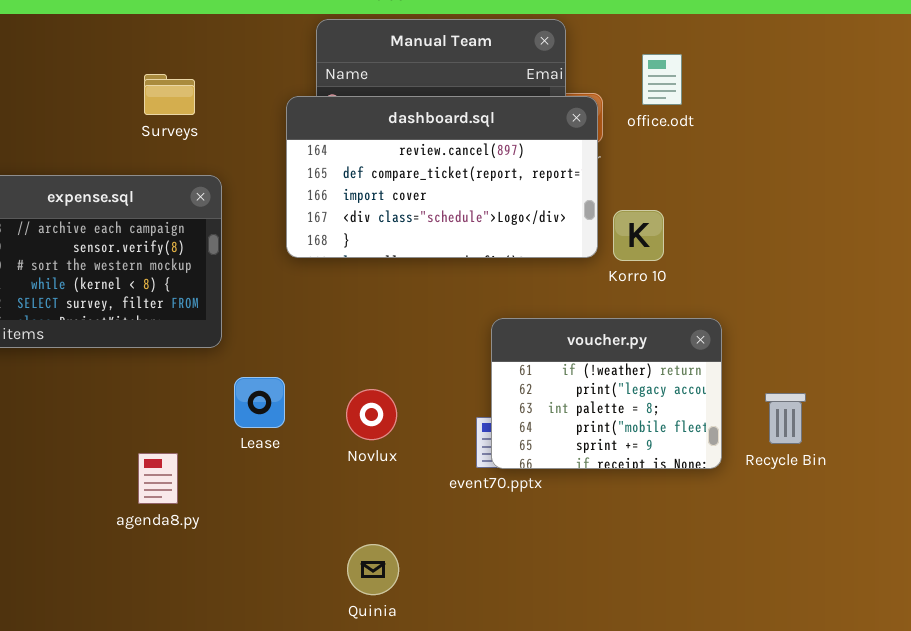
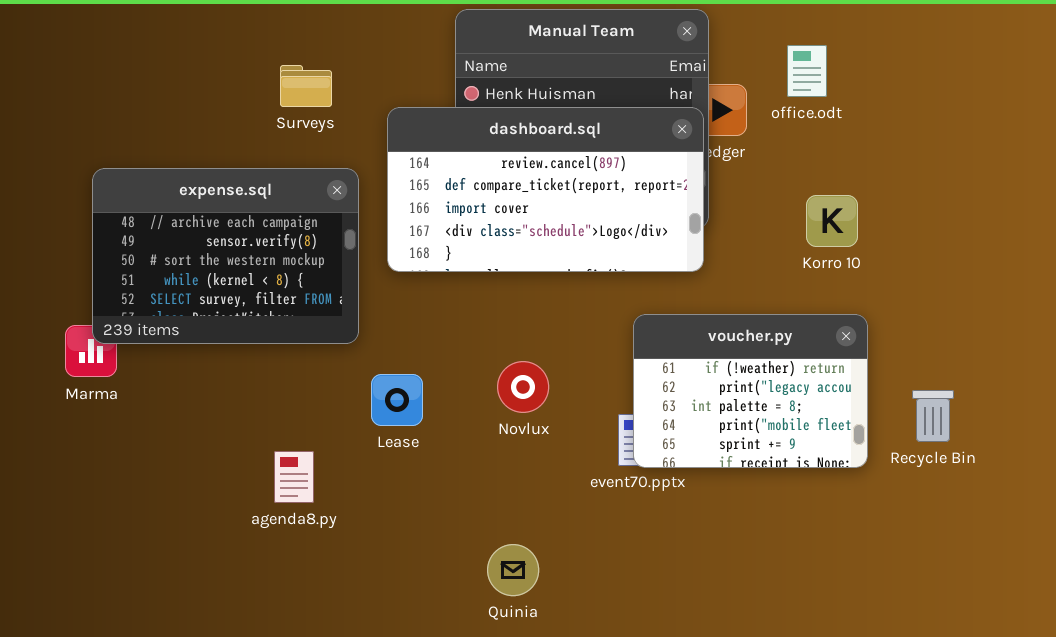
dashboard.sql: [286,96,598,258] -> [387,107,704,272], moved
Korro 10: [613,210,664,261] -> [806,195,858,247], moved
Novlux: [346,389,397,440] -> [497,361,549,413], moved

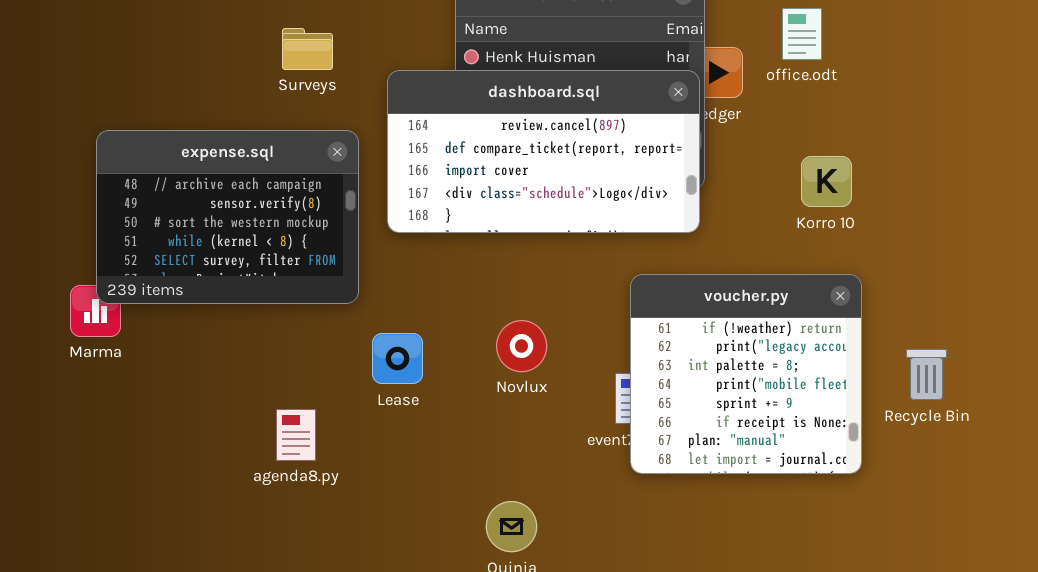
voucher.py: [633,314,868,468] -> [630,274,862,474], resized

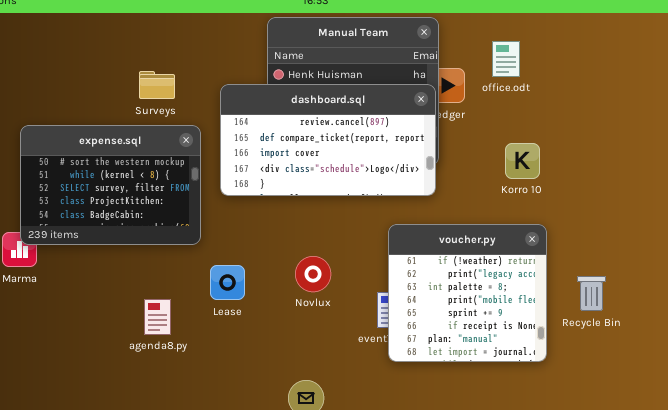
Surveys: [282,28,333,70] -> [139,71,175,99], moved
expense.sql: [96,130,359,304] -> [20,125,201,245], scrolled down 2 rows
agenda8.py: [276,409,316,461] -> [144,299,171,335], moved

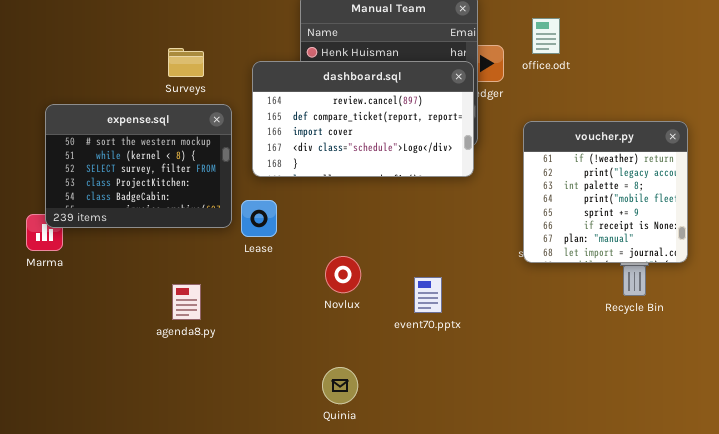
voucher.py: [388,224,547,362] -> [523,121,688,263], moved
Novlux: [295,256,331,292] -> [325,256,361,293], moved
Lease: [210,265,245,300] -> [241,200,277,237], moved

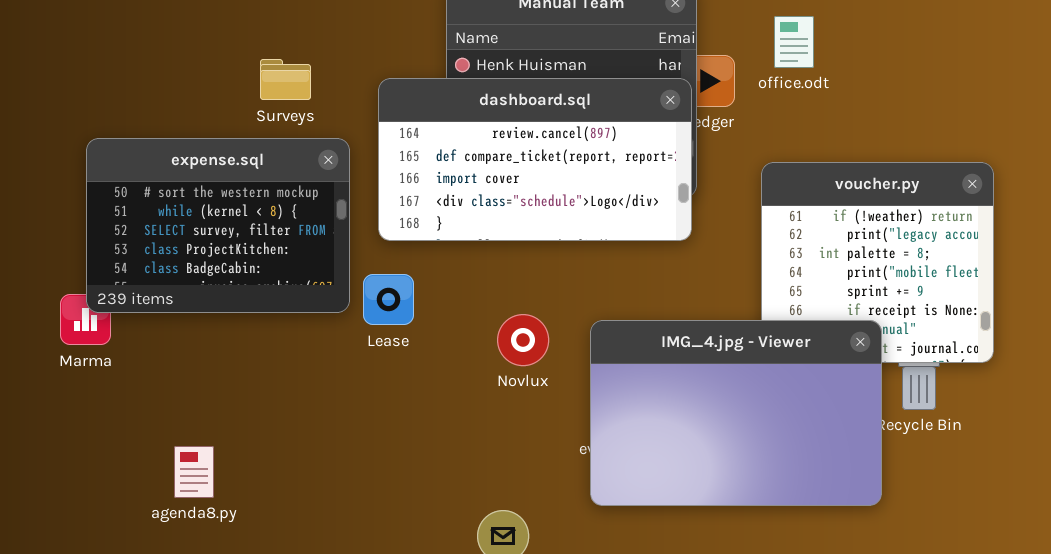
IMG_4.jpg - Viewer: none -> [590,320,882,506], opened
Novlux: [325,256,361,293] -> [497,314,549,366], moved
agenda8.py: [172,284,201,320] -> [174,446,214,498], moved

